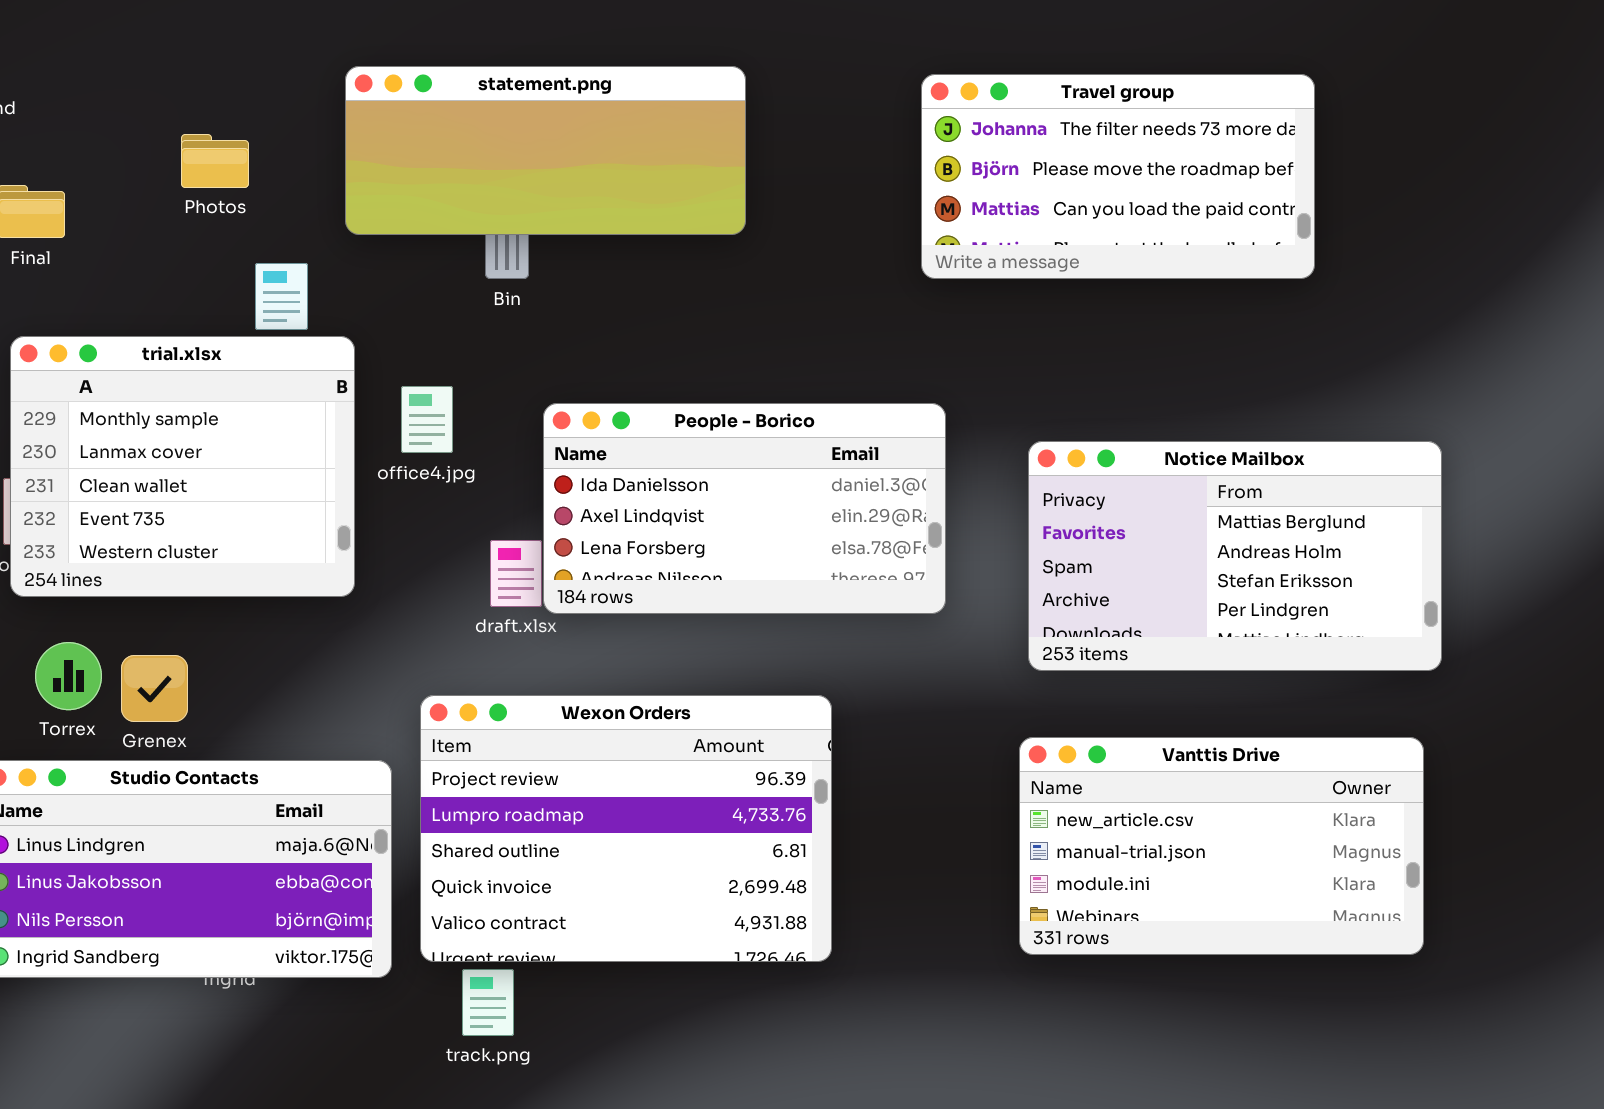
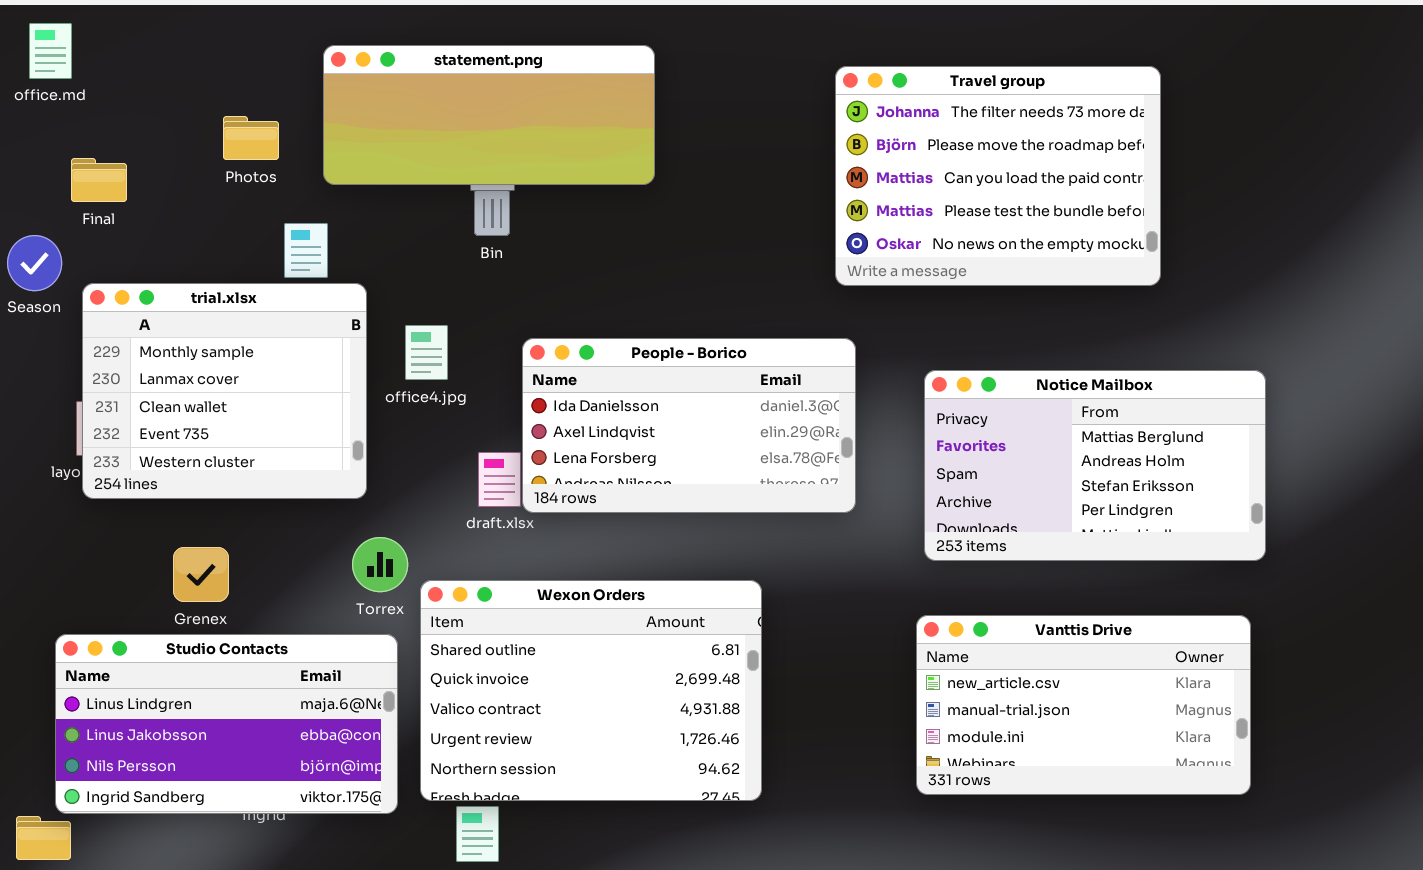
statement.png: [345,66,746,235] -> [323,45,655,185], moved
Travel group: [921,74,1315,279] -> [835,66,1161,286], resized
Torrex: [35,642,102,710] -> [352,537,408,592], moved
Wexon Orders: [420,695,832,962] -> [420,580,762,801], scrolled down 2 rows

